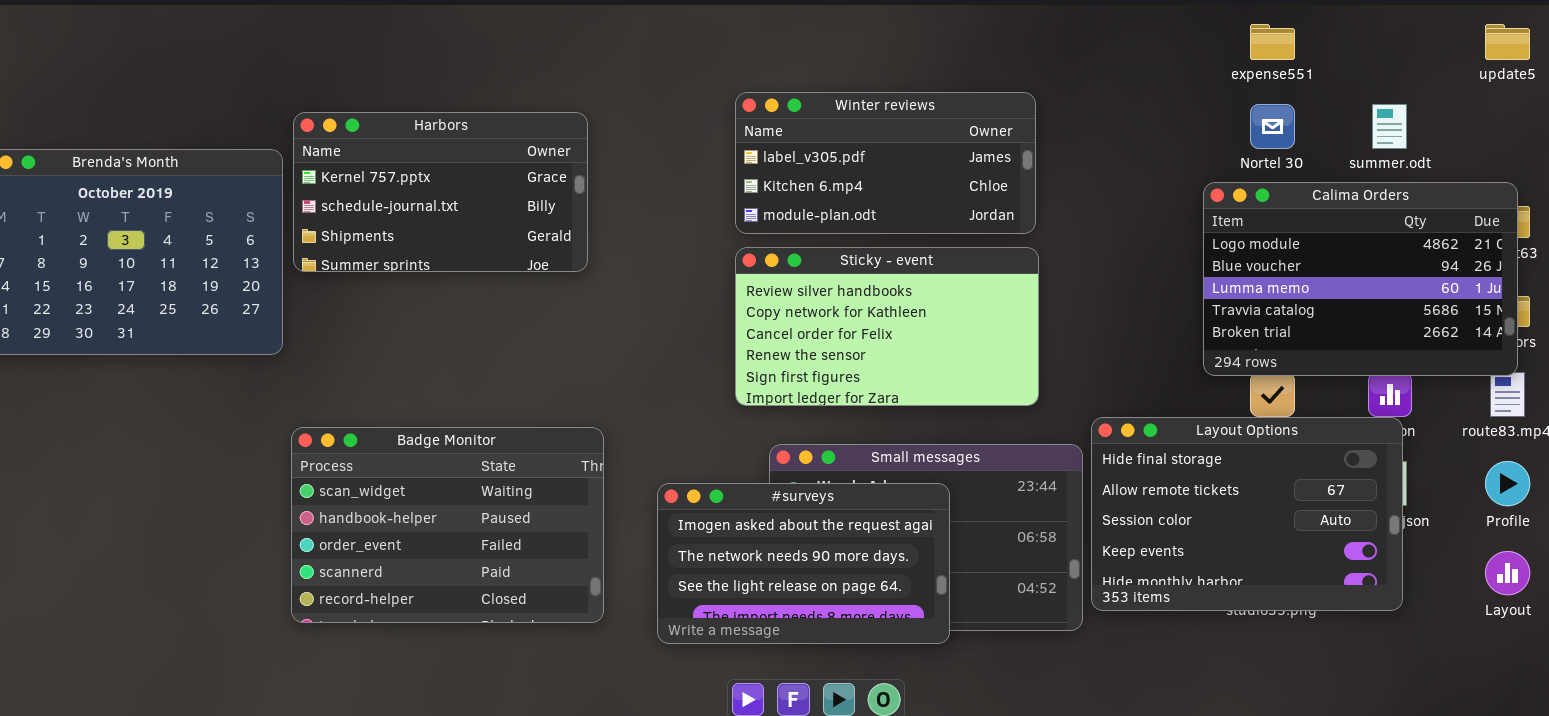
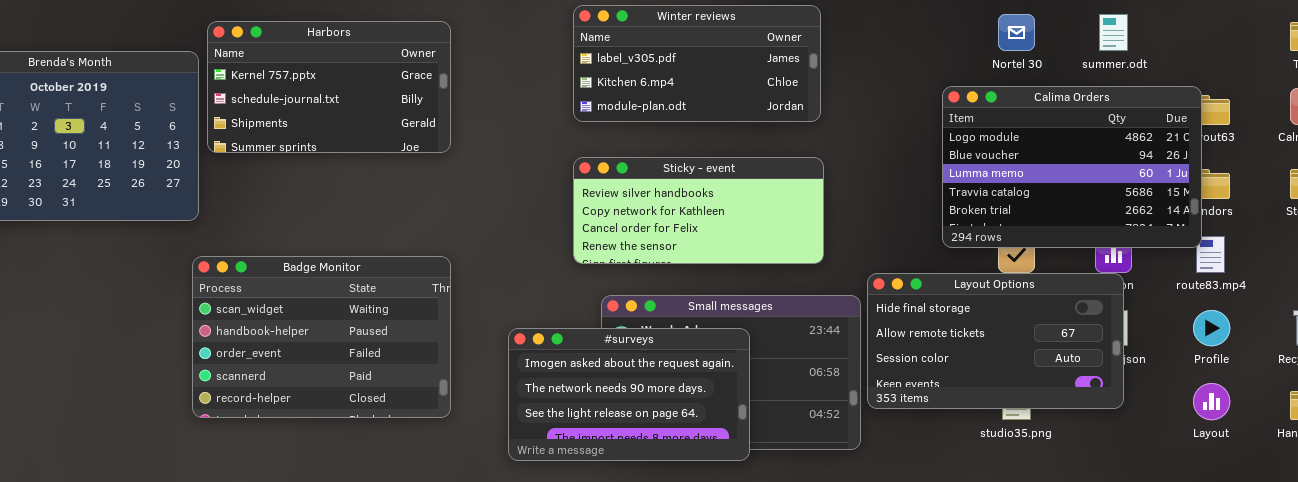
Calima Orders: [1203,182,1518,376] -> [942,86,1202,248], moved
Sticky - event: [735,247,1039,406] -> [573,157,824,264], resized
Layout Options: [1091,417,1403,611] -> [867,273,1124,409], resized
Badge Monitor: [291,427,604,623] -> [192,256,451,418], moved

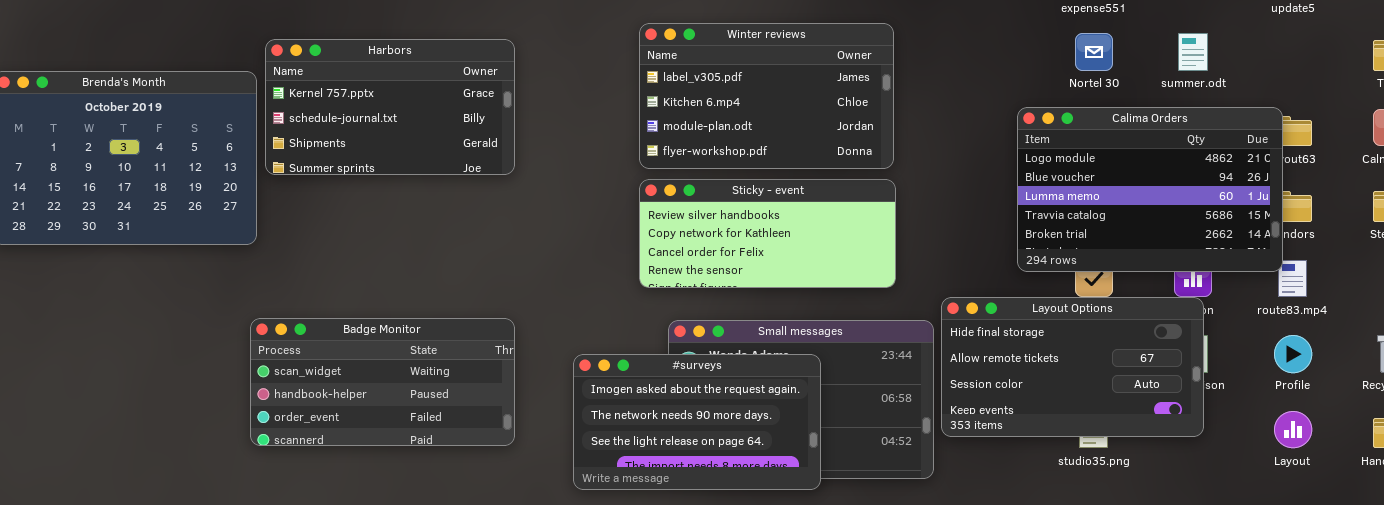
Winter reviews: [573,5,821,122] -> [639,23,894,169], resized
Badge Monitor: [192,256,451,418] -> [250,318,515,446], resized

